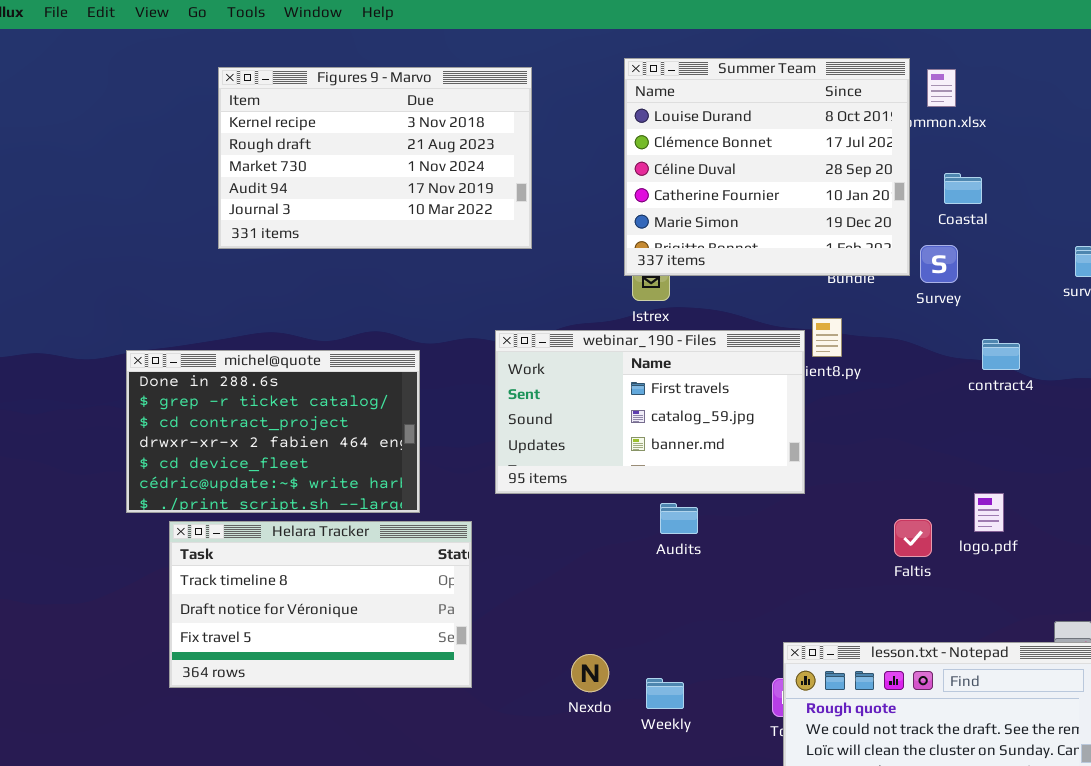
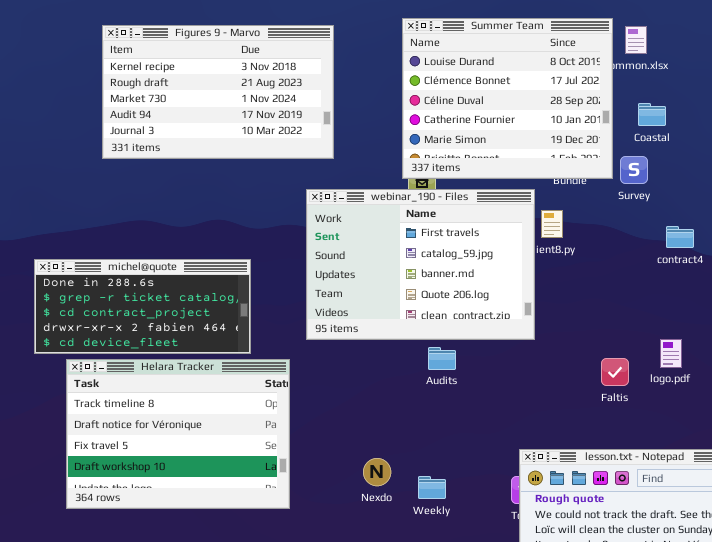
webinar_190 - Files: [495,330,805,494] -> [306,189,535,340], resized
michel@quote: [126,350,420,513] -> [34,259,251,354], resized
Helara Tracker: [169,521,472,688] -> [66,359,290,509], resized

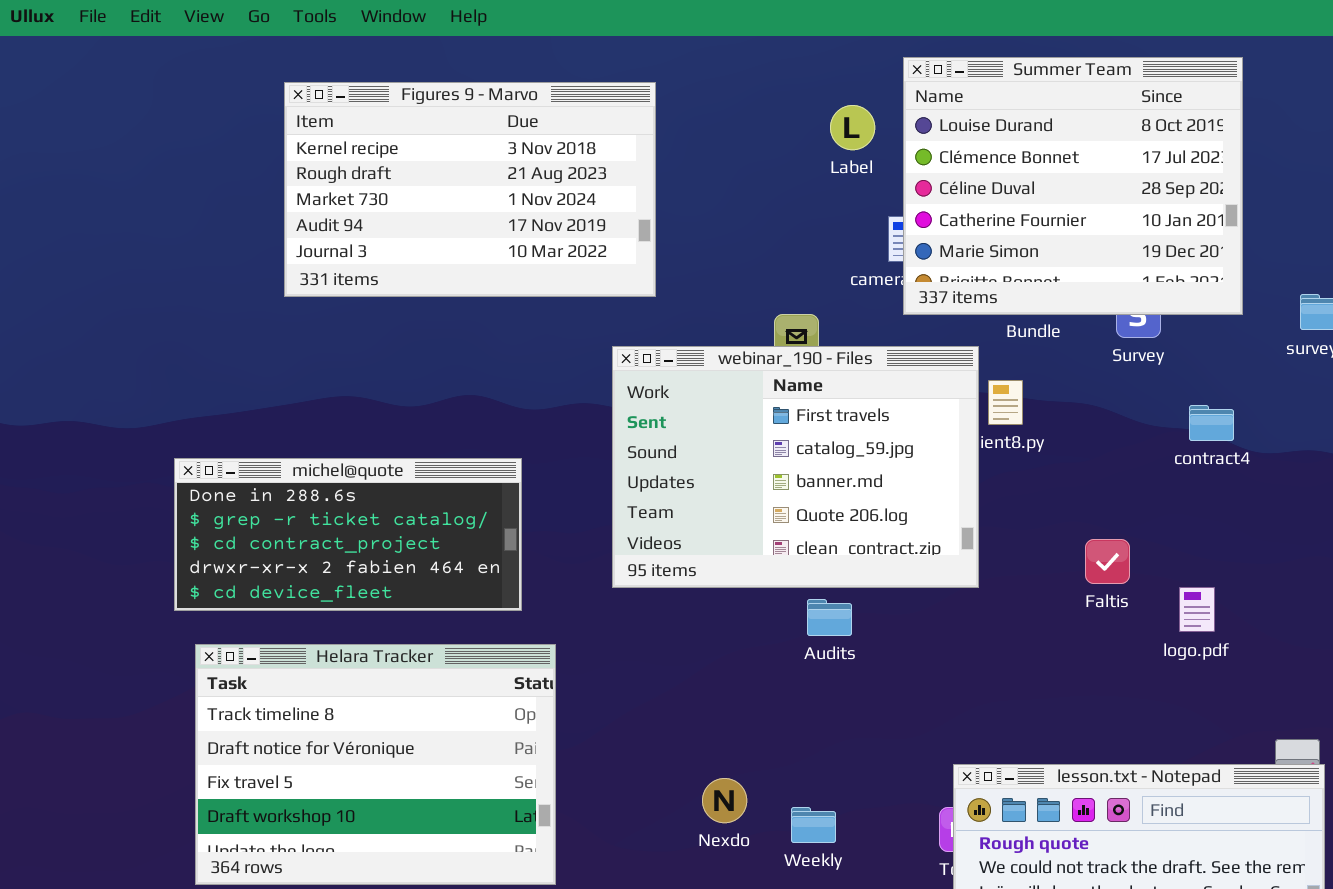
Summer Team: [402,18,613,179] -> [903,57,1243,315], moved
Faltis: [601,358,629,386] -> [1085,539,1130,584], moved
Helara Tracker: [66,359,290,509] -> [195,644,556,885], moved

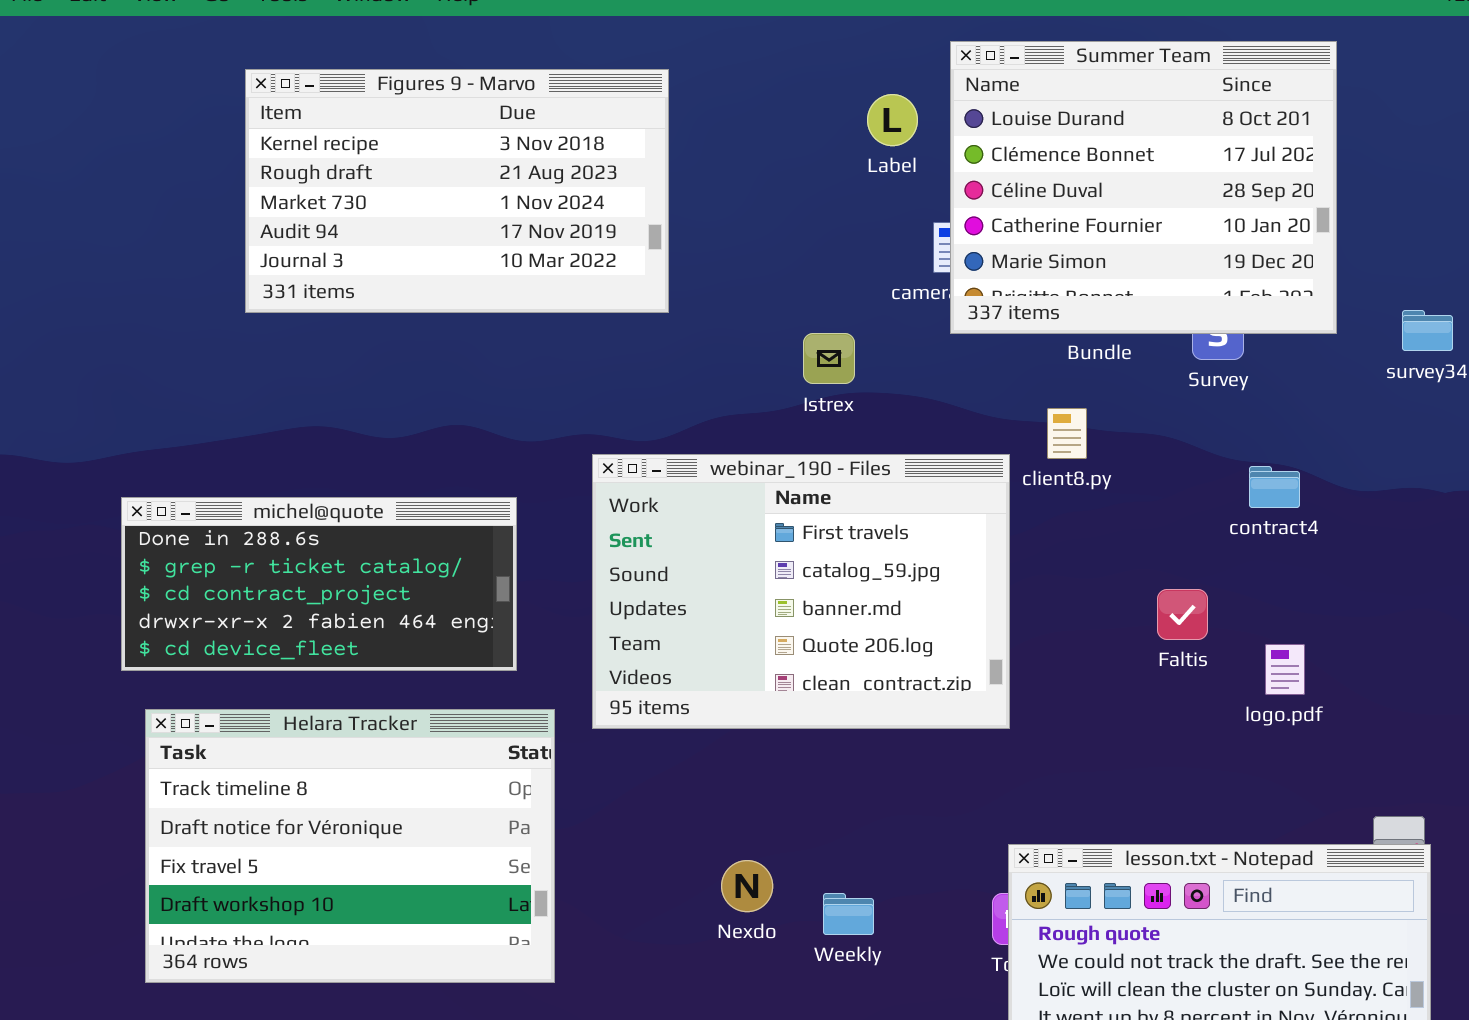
webinar_190 - Files: [612,346,979,588] -> [592,454,1010,729], moved
contract4: [1189,405,1234,441] -> [1249,466,1300,508], moved

